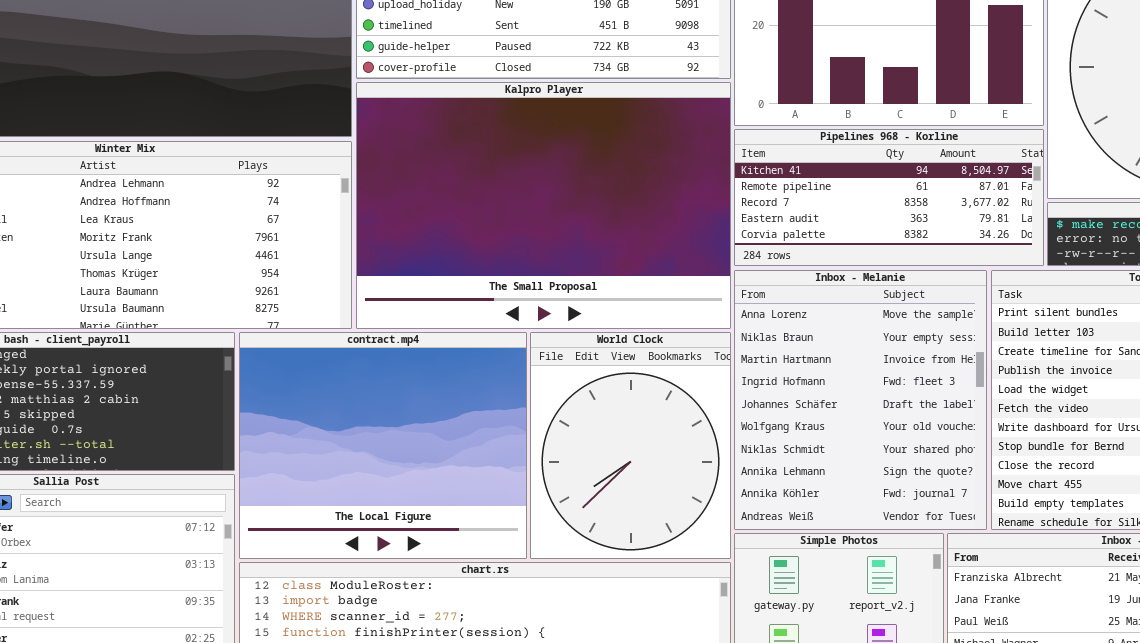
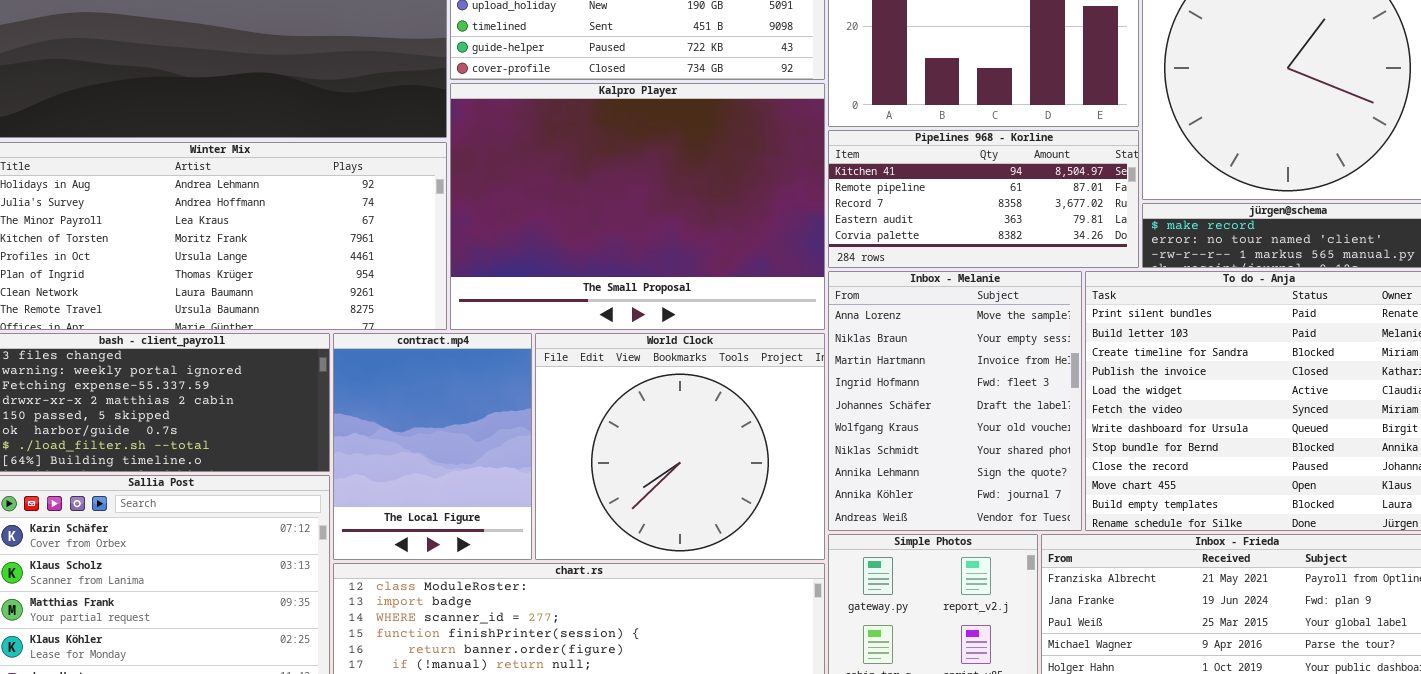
contract.mp4: [239,332,527,559] -> [333,333,532,560], resized
World Clock: [530,332,731,559] -> [535,333,825,560], resized

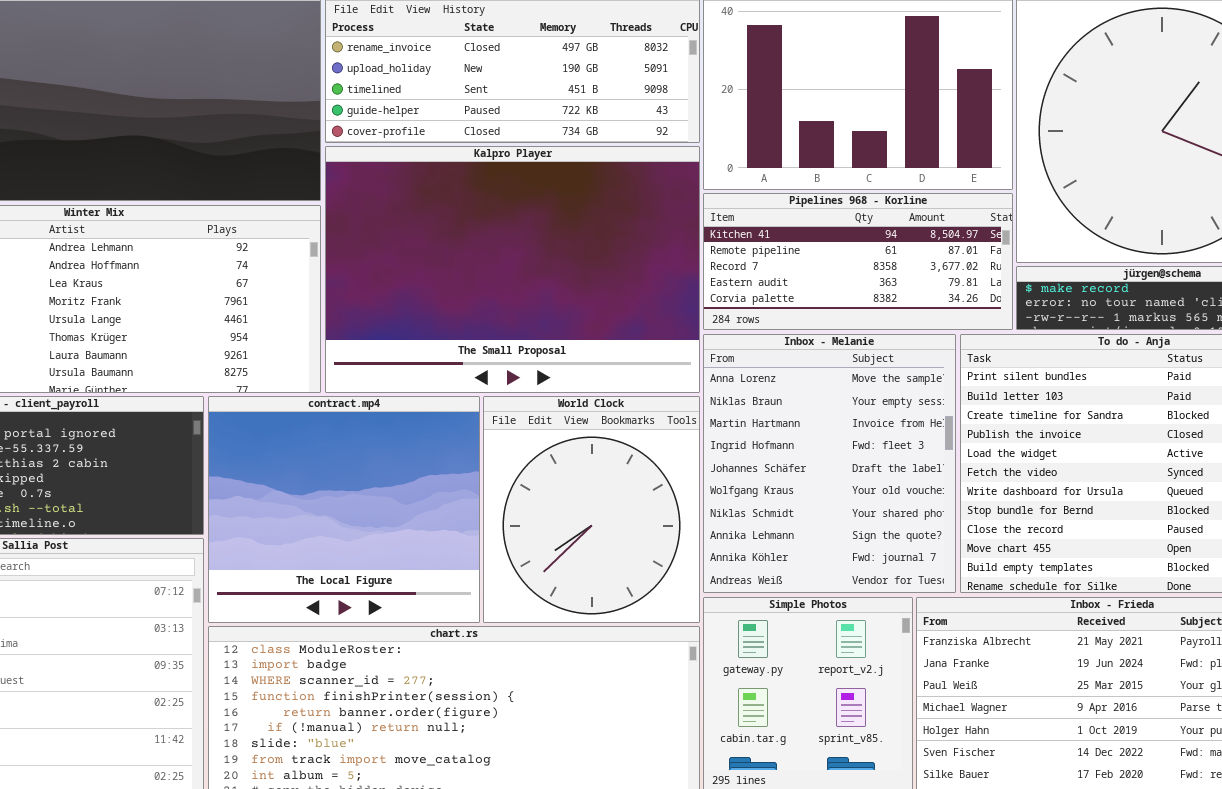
contract.mp4: [333,333,532,560] -> [208,396,480,623], resized
World Clock: [535,333,825,560] -> [483,396,700,623], resized

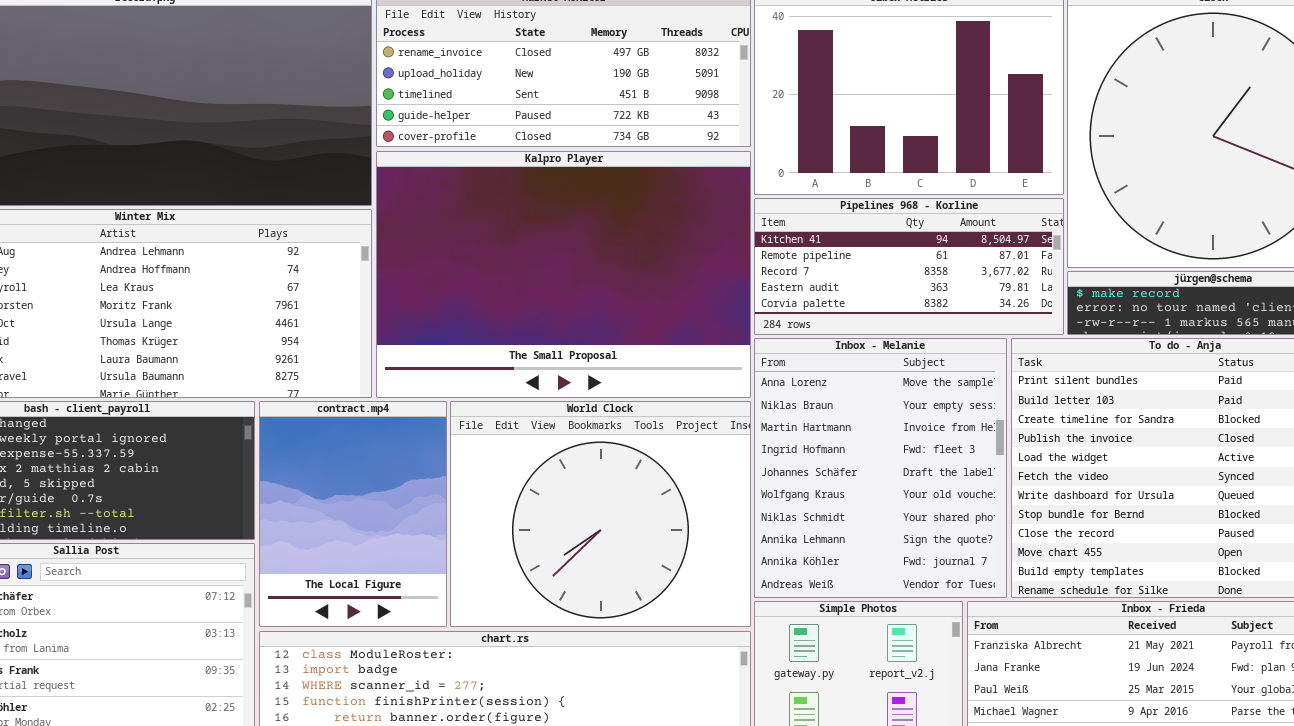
contract.mp4: [208,396,480,623] -> [259,401,447,627], resized
World Clock: [483,396,700,623] -> [450,401,751,627], resized

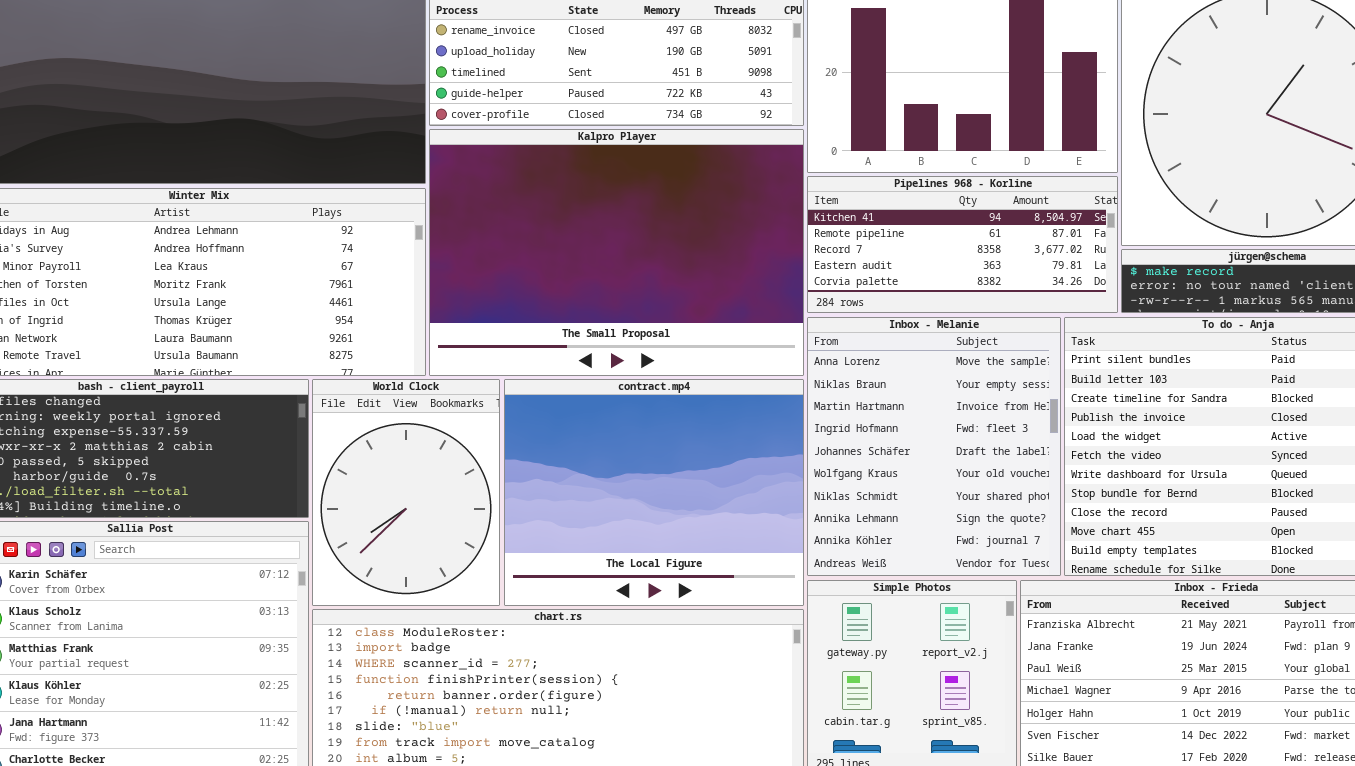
contract.mp4: [259,401,447,627] -> [504,379,804,606], moved, resized
World Clock: [450,401,751,627] -> [312,379,500,606], moved, resized

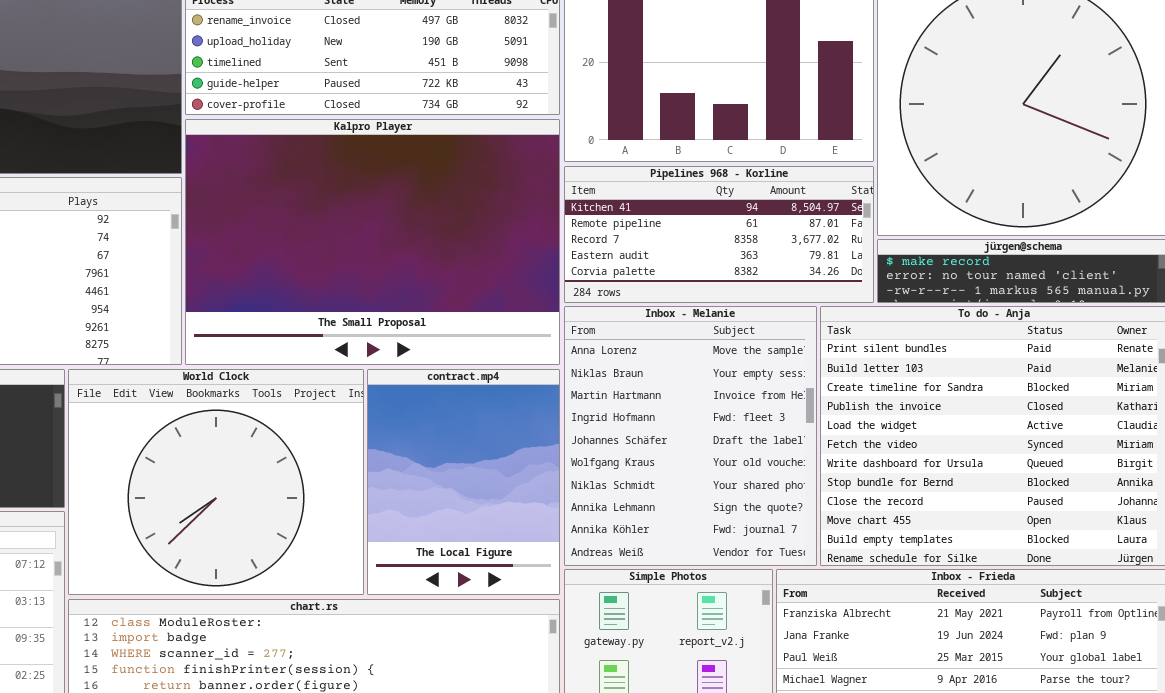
World Clock: [312,379,500,606] -> [68,369,364,595], resized
contract.mp4: [504,379,804,606] -> [367,369,560,595], resized

